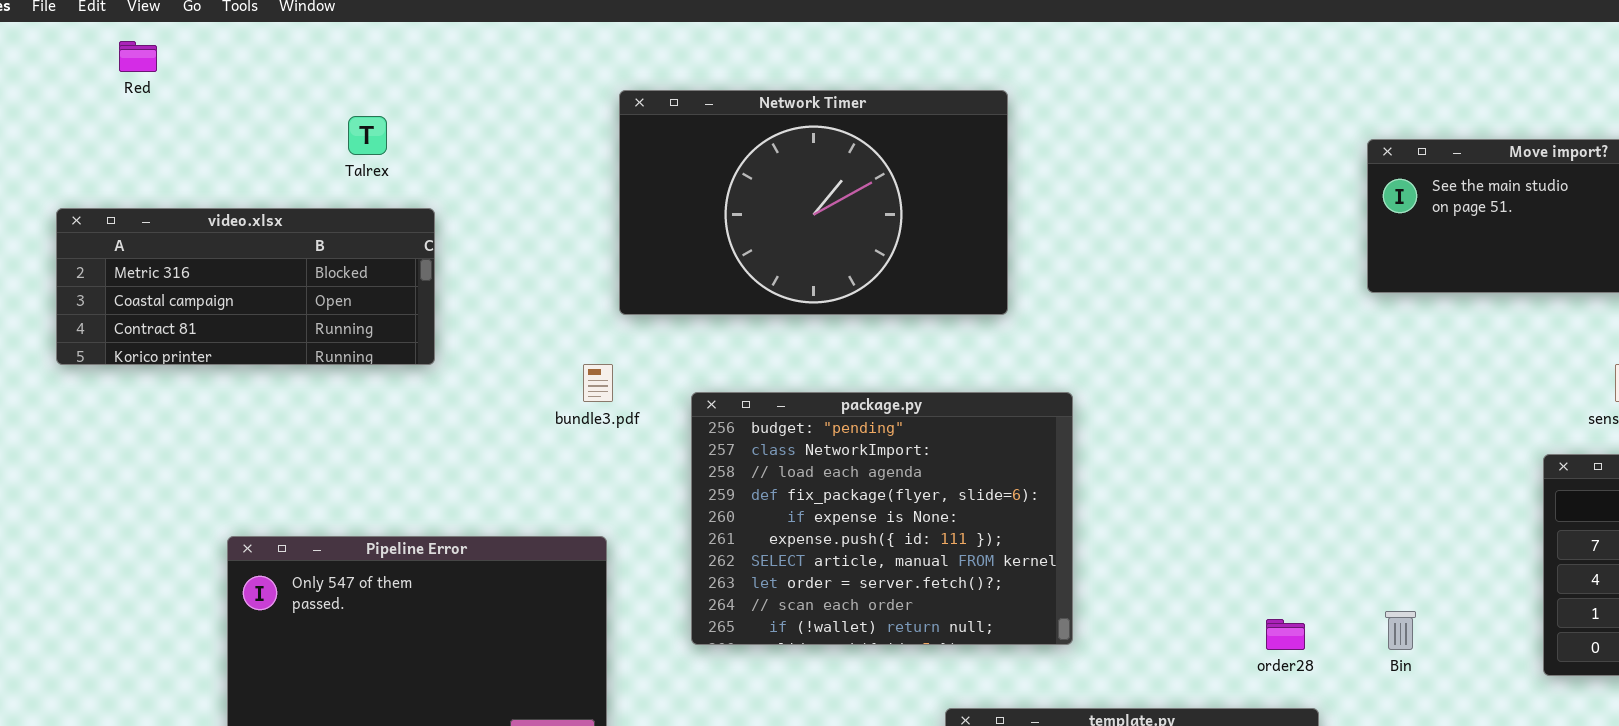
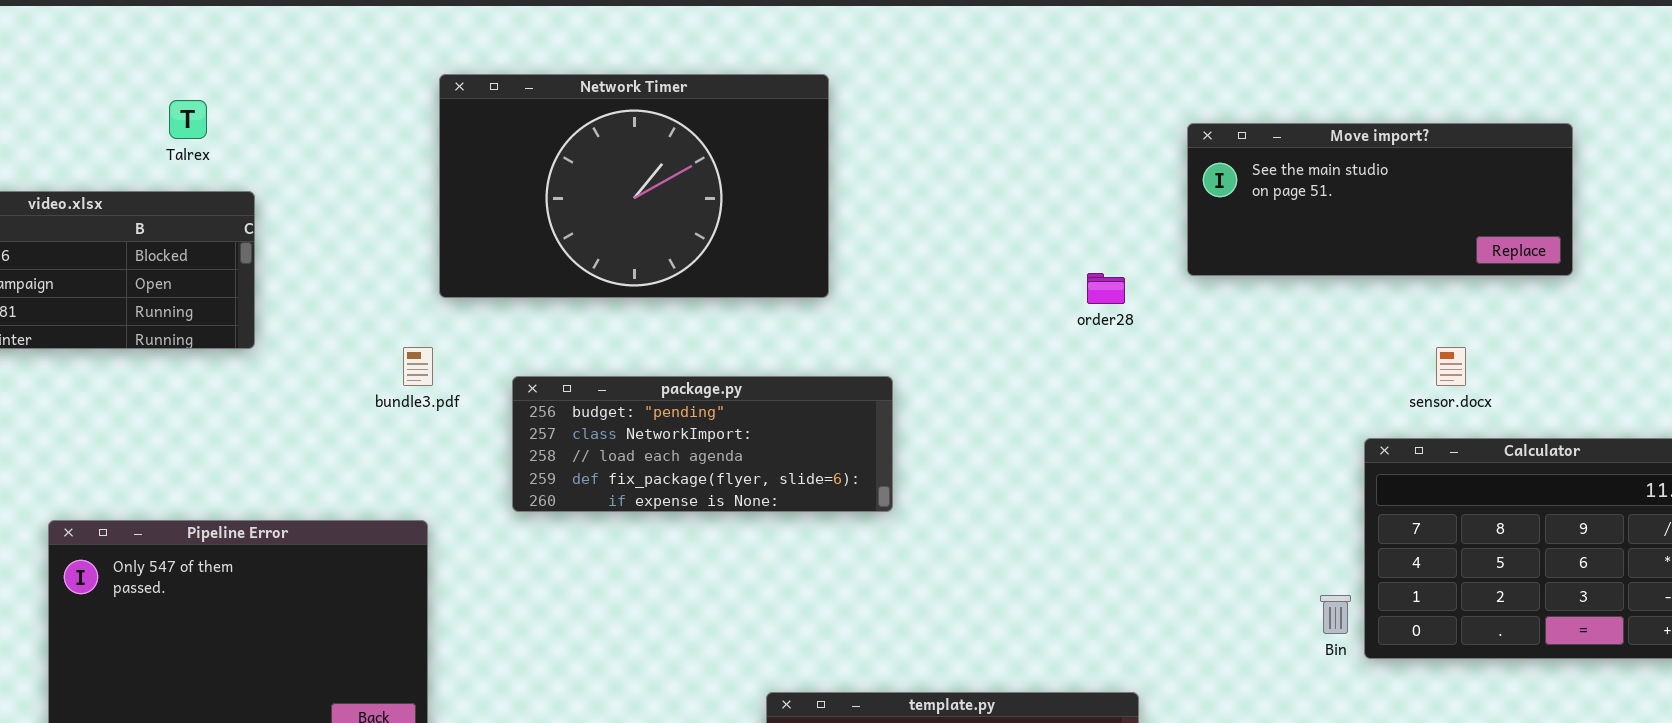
package.py: [691,392,1073,645] -> [512,376,893,512], resized
Bin: [1385,611,1416,650] -> [1320,595,1351,634], moved
order28: [1266,619,1305,650] -> [1087,273,1125,304], moved

